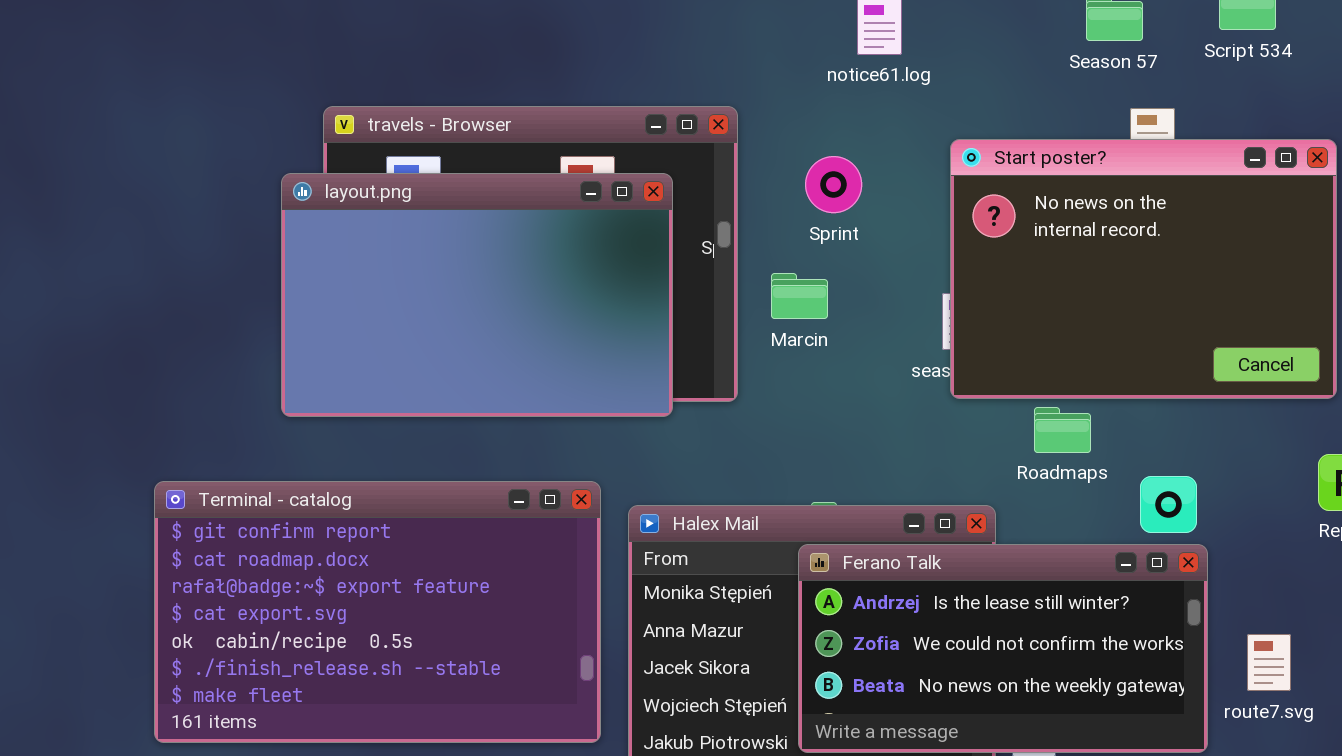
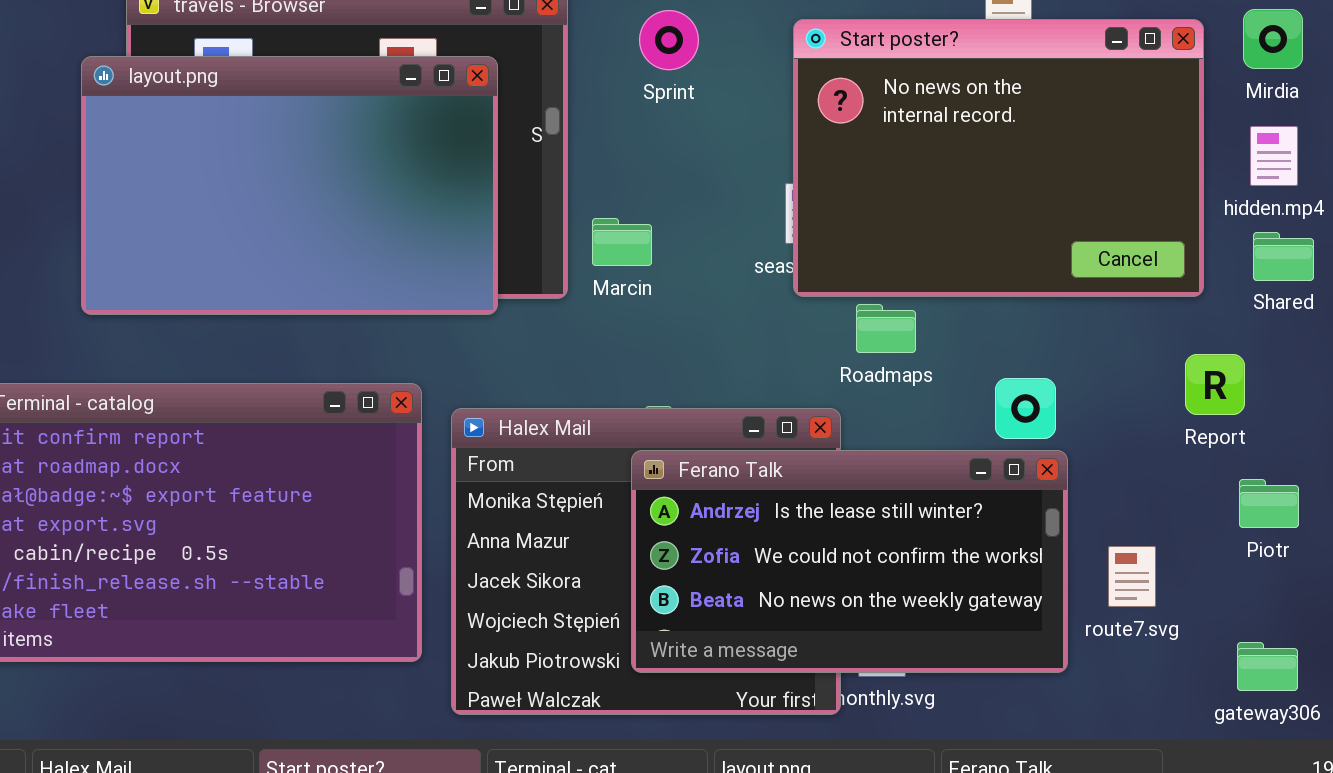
Sprint: [805,156,862,213] -> [639,10,699,70], moved
Marcin: [771,273,828,319] -> [592,218,652,266], moved
Roadmaps: [1034,407,1091,453] -> [856,304,916,353], moved

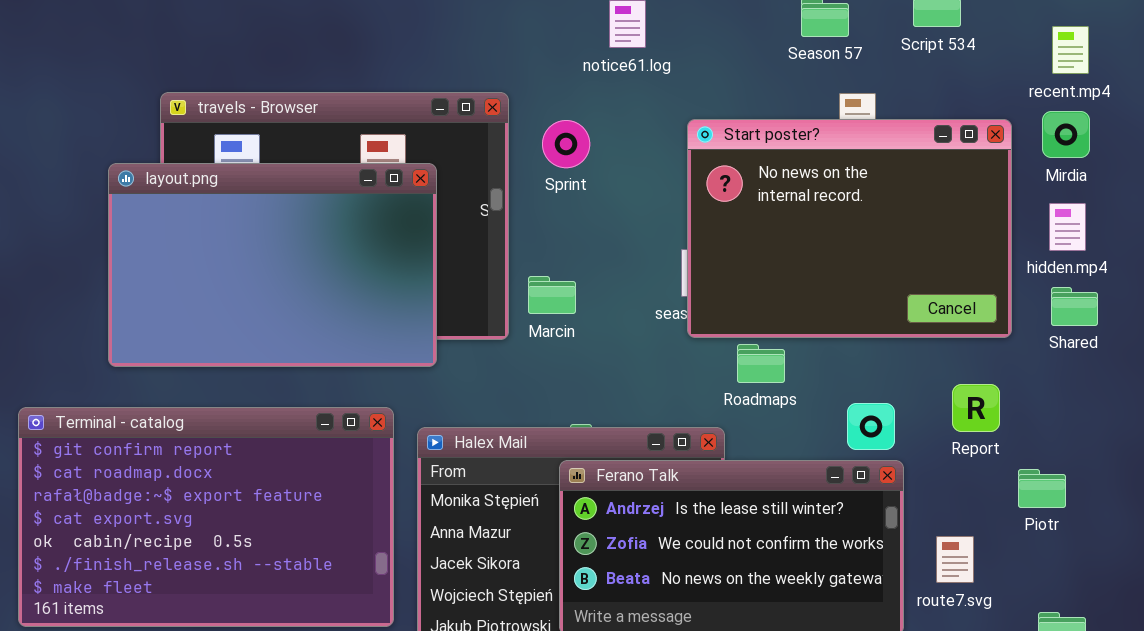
Sprint: [639,10,699,70] -> [542,120,590,168], moved
layout.png: [81,56,498,315] -> [108,163,437,367], moved
Report: [1185,354,1245,415] -> [952,384,1000,432], moved
Piotr: [1239,479,1299,528] -> [1018,469,1066,508], moved

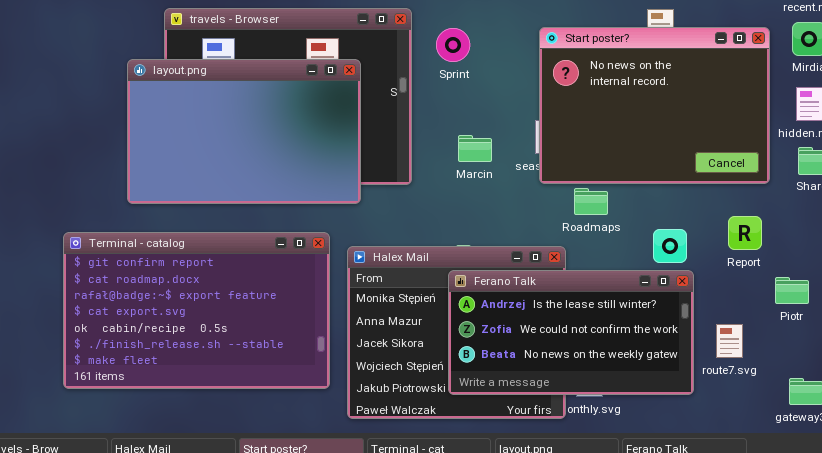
Marcin: [528,276,576,314] -> [458,135,492,162], moved

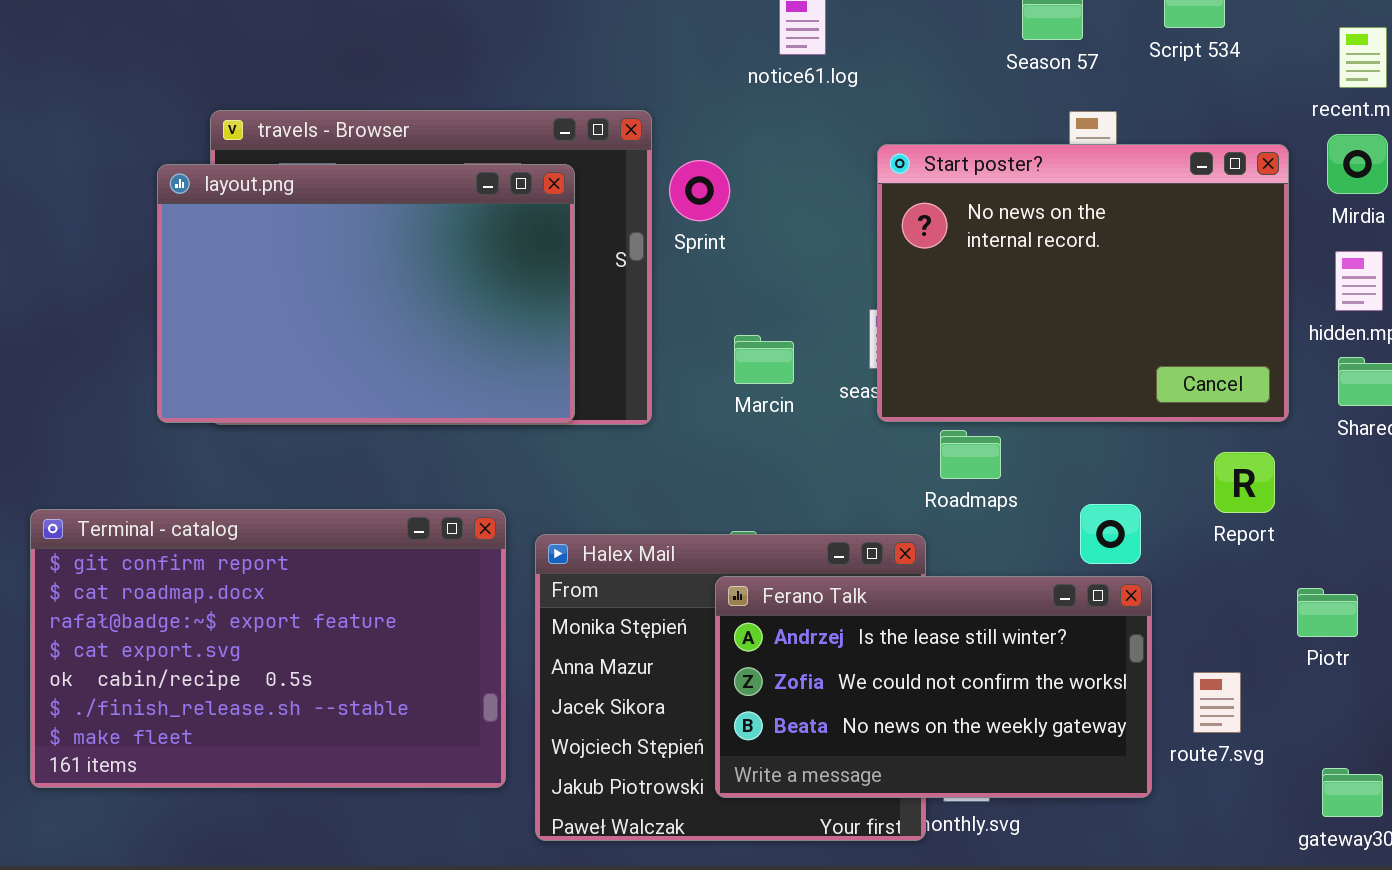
Sprint: [436,28,470,62] -> [669,160,730,221], moved
layout.png: [127,59,361,204] -> [157,164,575,423], moved
Report: [728,216,762,250] -> [1214,452,1275,513], moved

